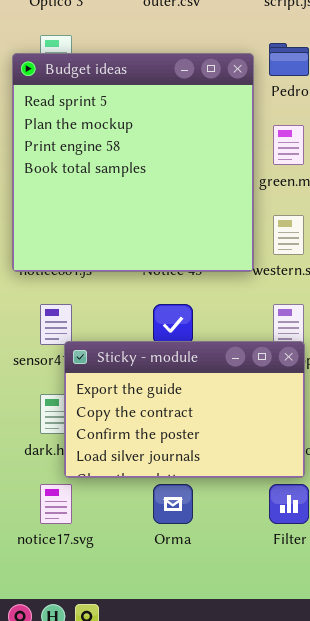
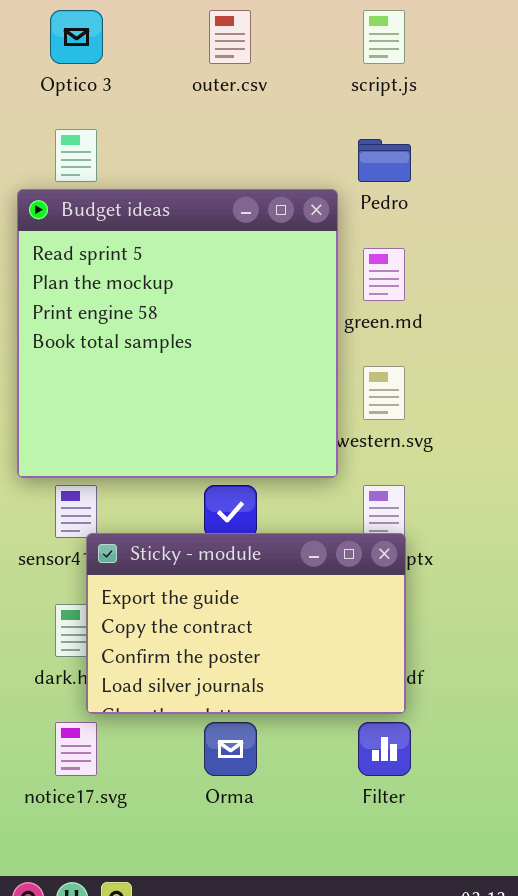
Budget ideas: [12,53,254,272] -> [17,189,338,478], moved

